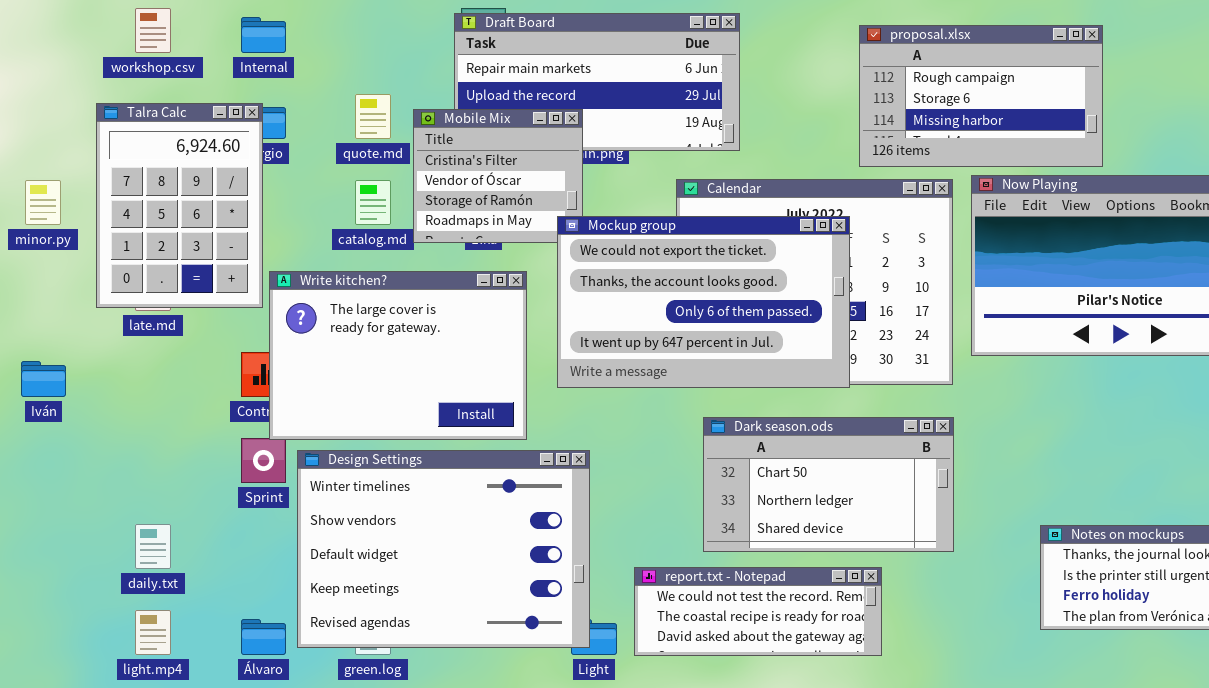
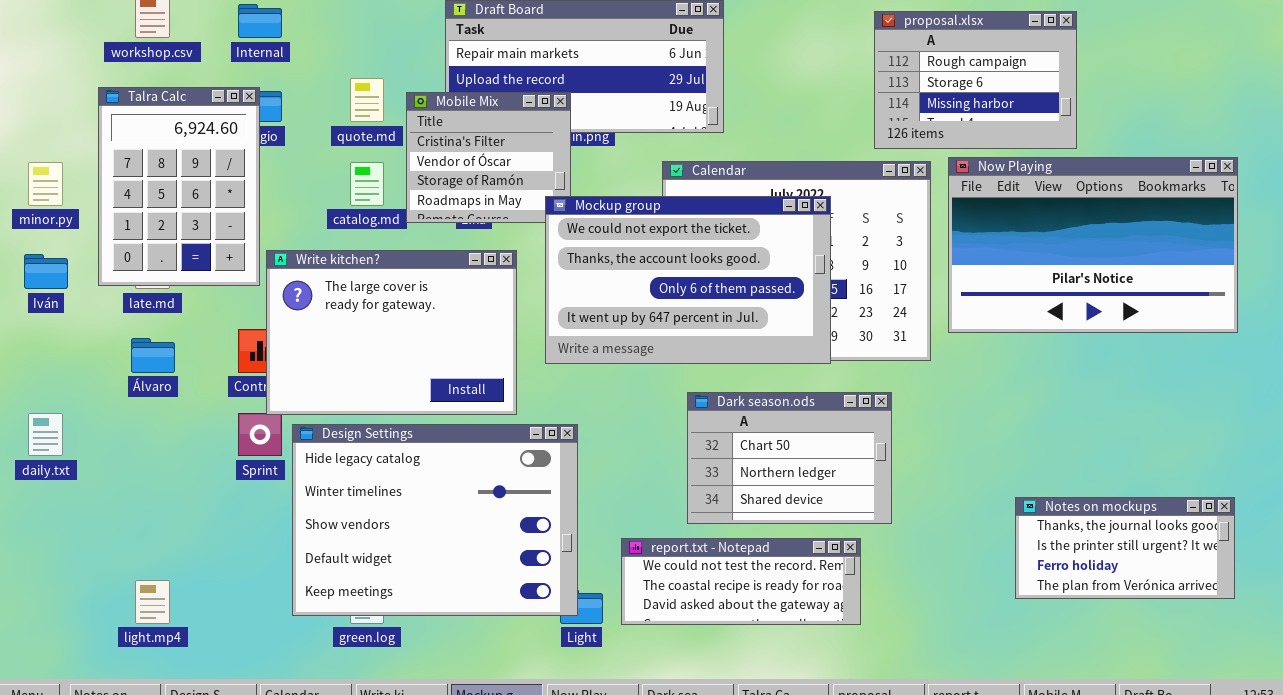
proposal.xlsx: [859,25,1103,167] -> [874,11,1077,149], resized
Iván: [21,361,66,397] -> [24,254,68,289], moved
Dark season.ods: [703,417,954,552] -> [687,392,892,524], resized
Design Settings: [297,450,590,648] -> [292,424,578,616], scrolled up 1 row
daily.txt: [135,524,171,569] -> [28,413,63,456], moved
Álvaro: [241,619,286,655] -> [131,338,175,373], moved

